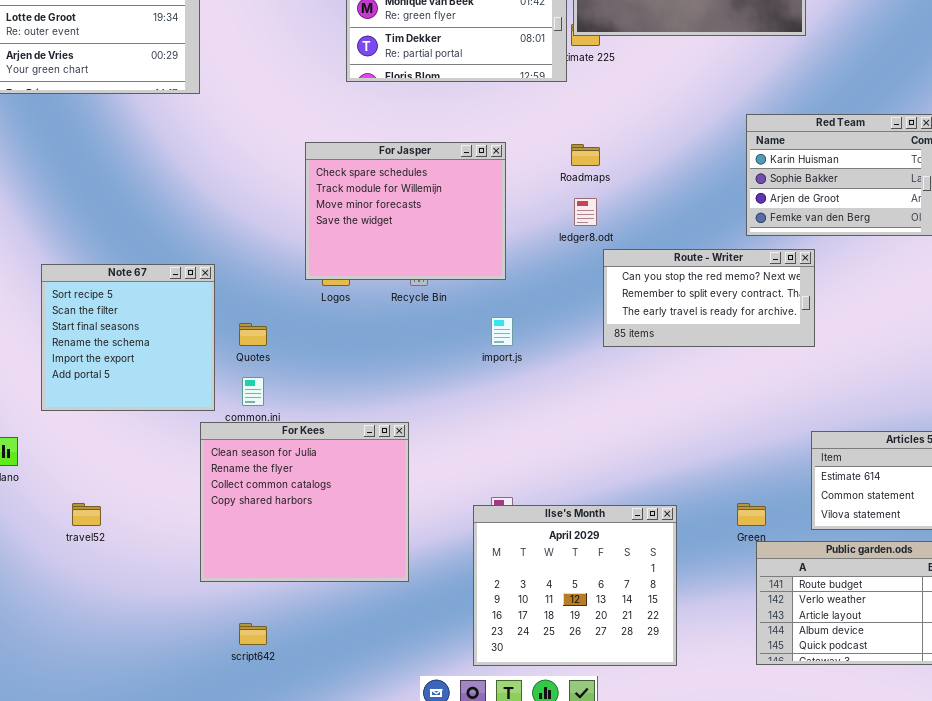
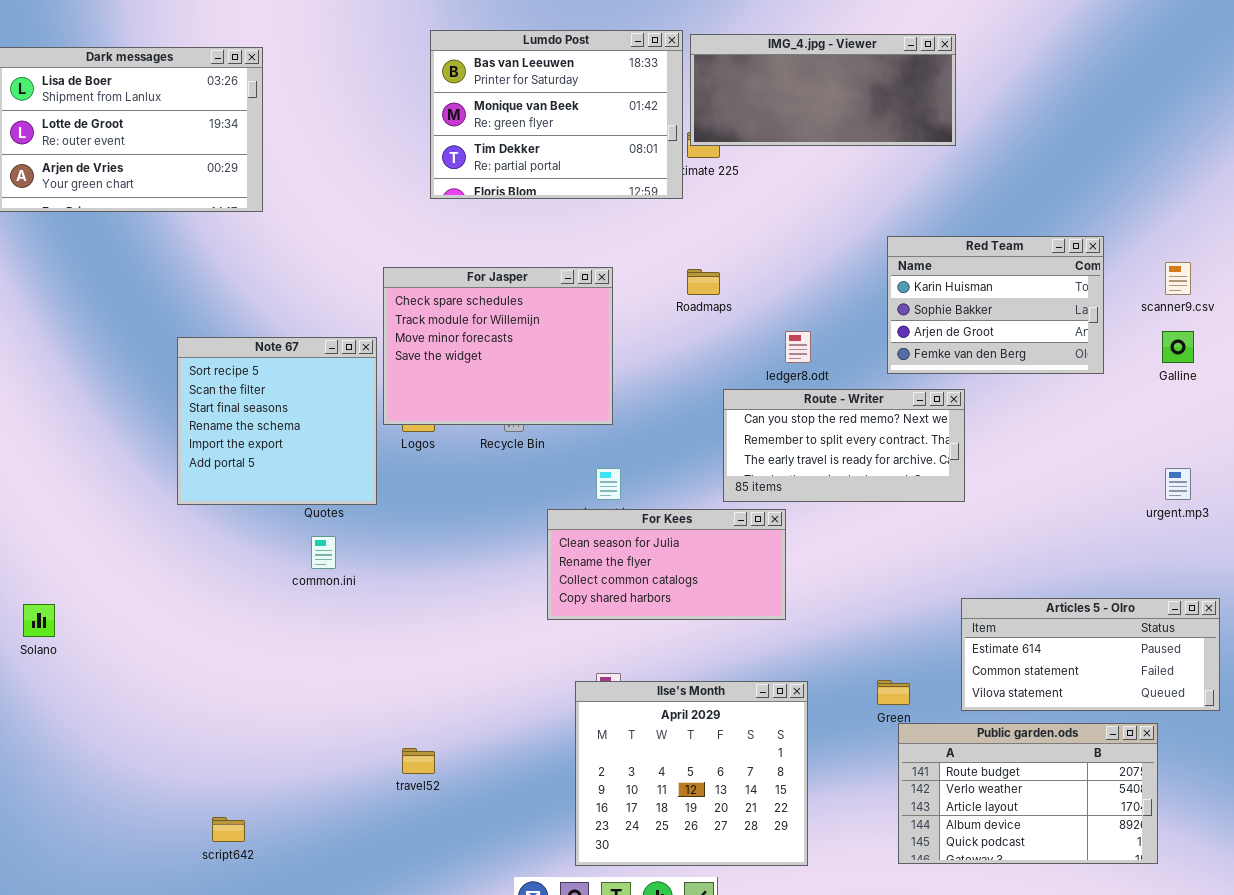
ledger8.odt: [574,198,597,226] -> [785,331,811,363], moved
Note 67: [41,264,215,411] -> [177,337,377,505], moved
For Kees: [200,422,409,582] -> [547,509,786,620], moved, resized
travel52: [72,503,101,526] -> [402,748,435,774], moved
script642: [239,623,267,645] -> [212,817,245,842], moved

